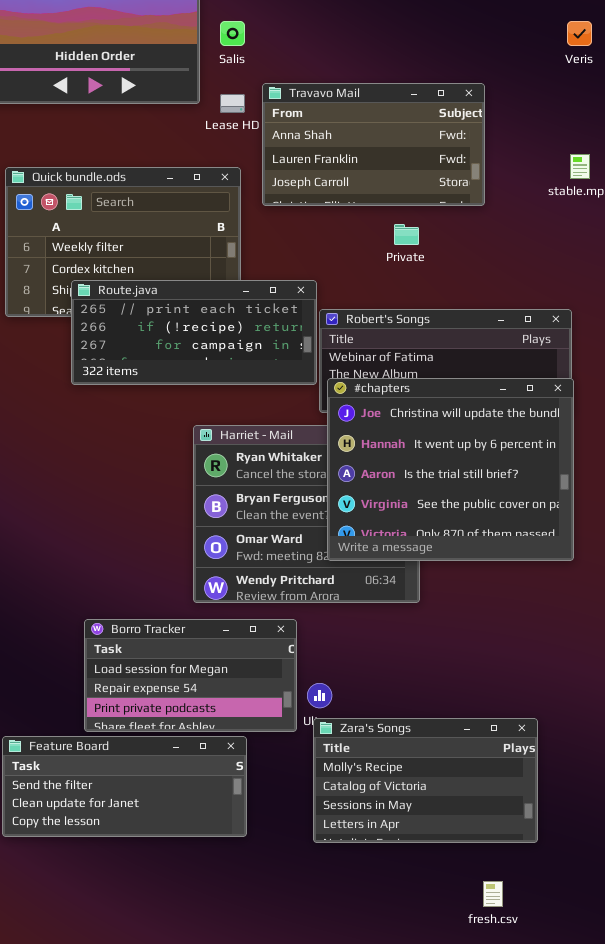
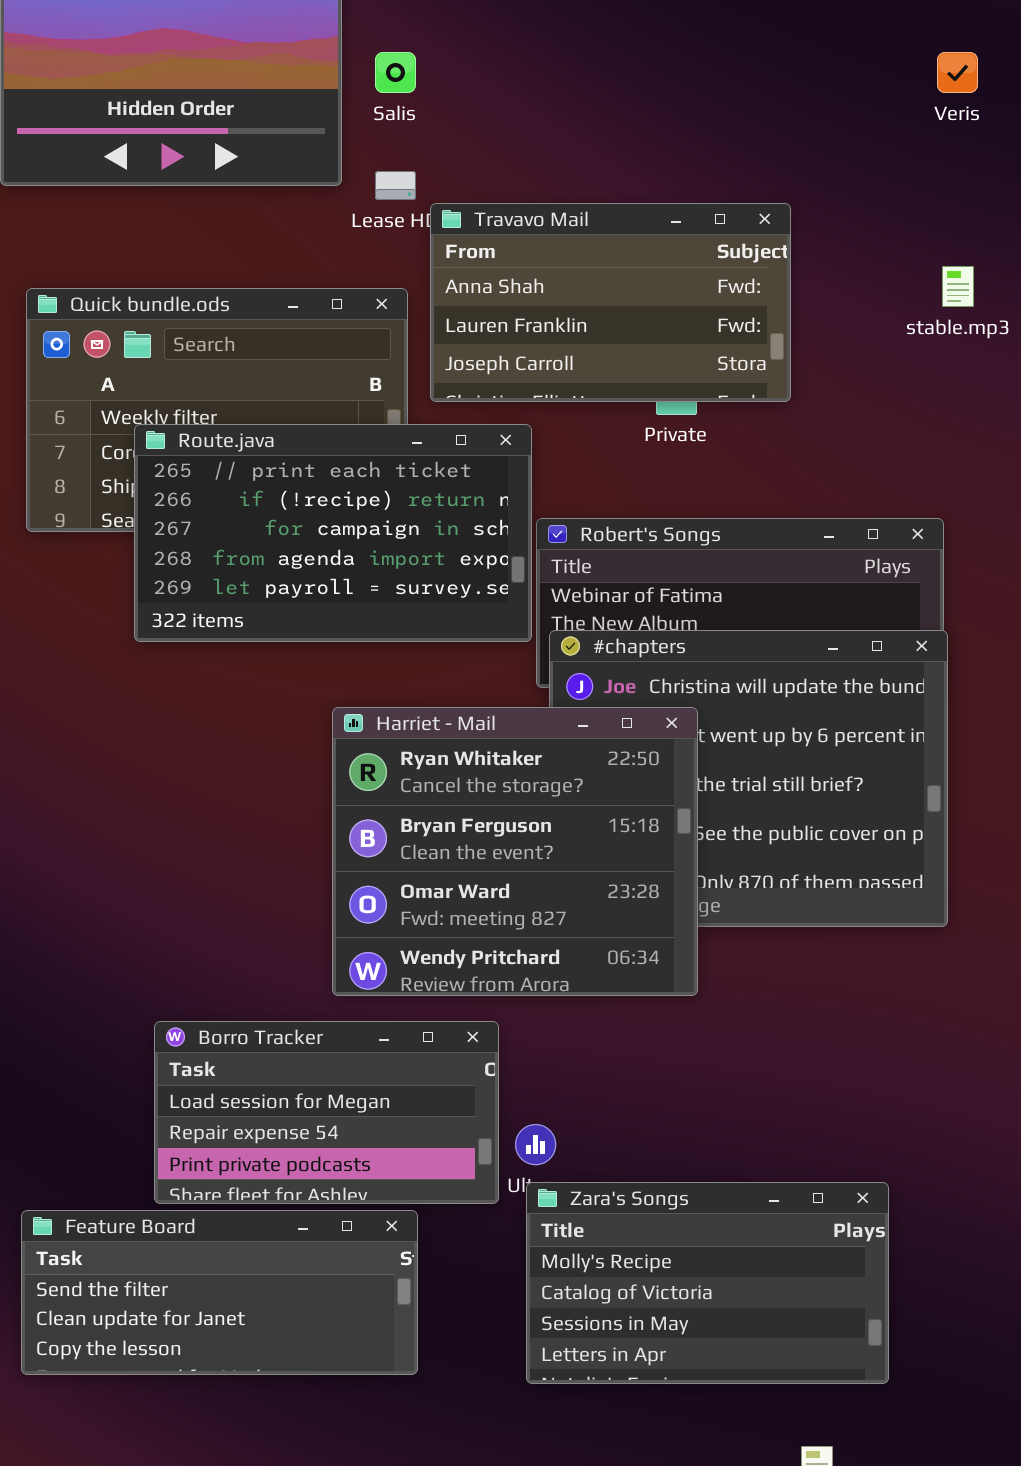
Travavo Mail: [262,83,485,206] -> [430,203,791,402], moved
Route.java: [71,280,317,385] -> [134,424,532,642], resized
Harriet - Mail: [193,425,420,603] -> [332,707,698,996], raised

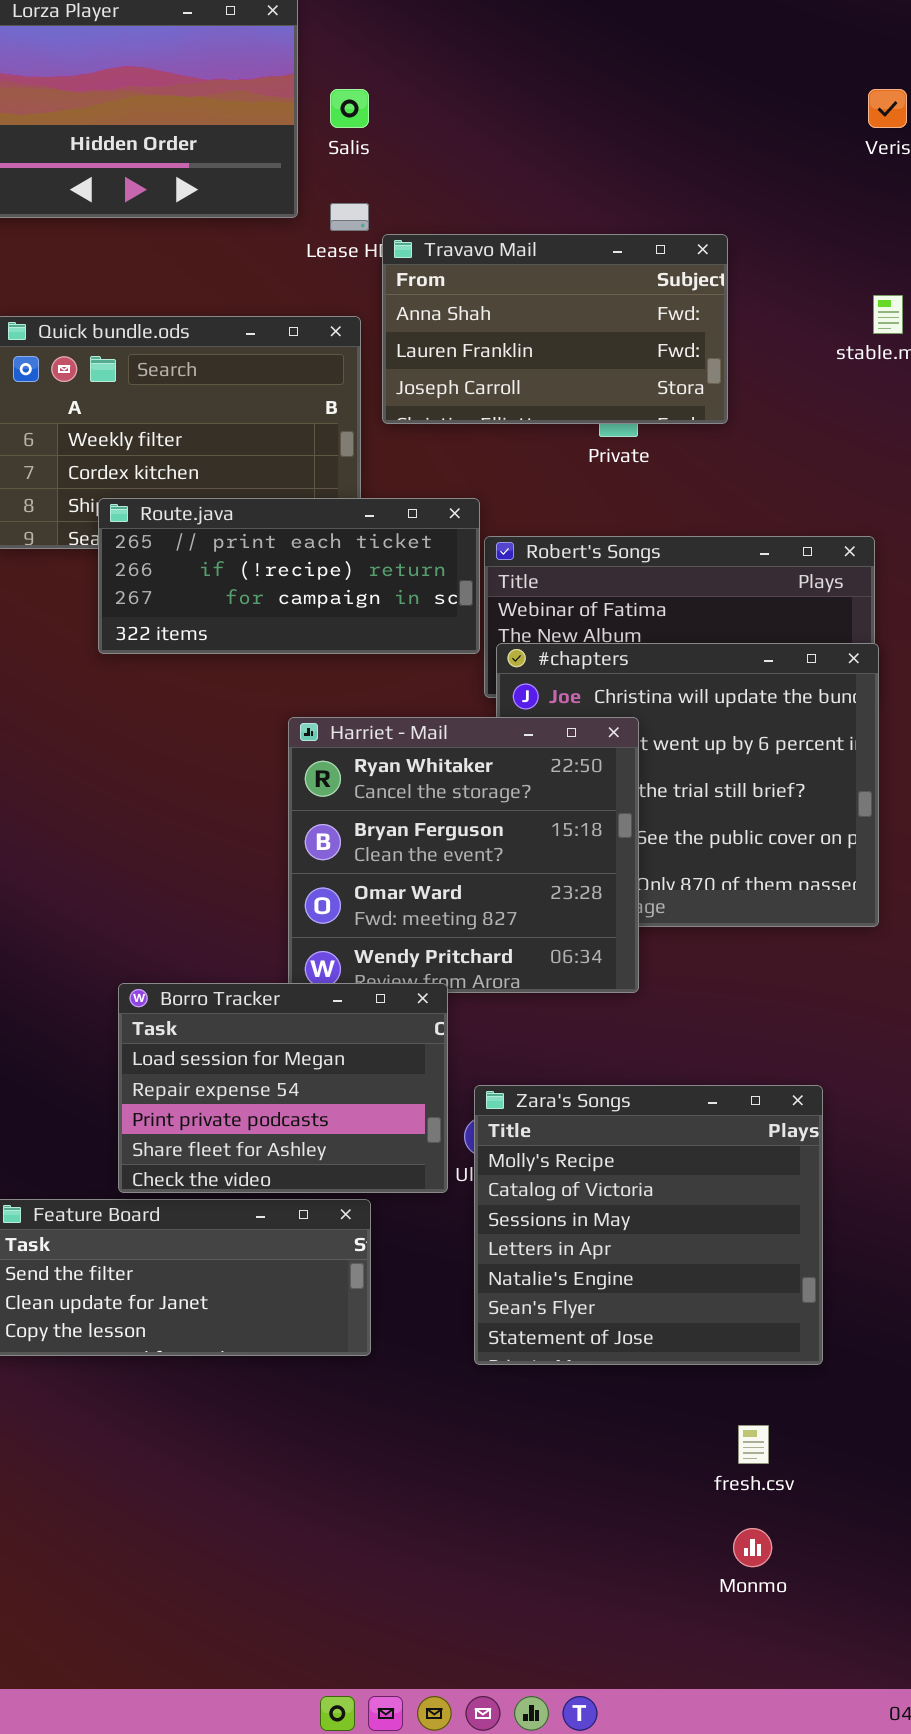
Route.java: [134,424,532,642] -> [98,498,480,654], resized
Borro Tracker: [154,1021,499,1204] -> [118,983,448,1193], resized
Zara's Songs: [526,1182,889,1384] -> [474,1085,823,1365], resized

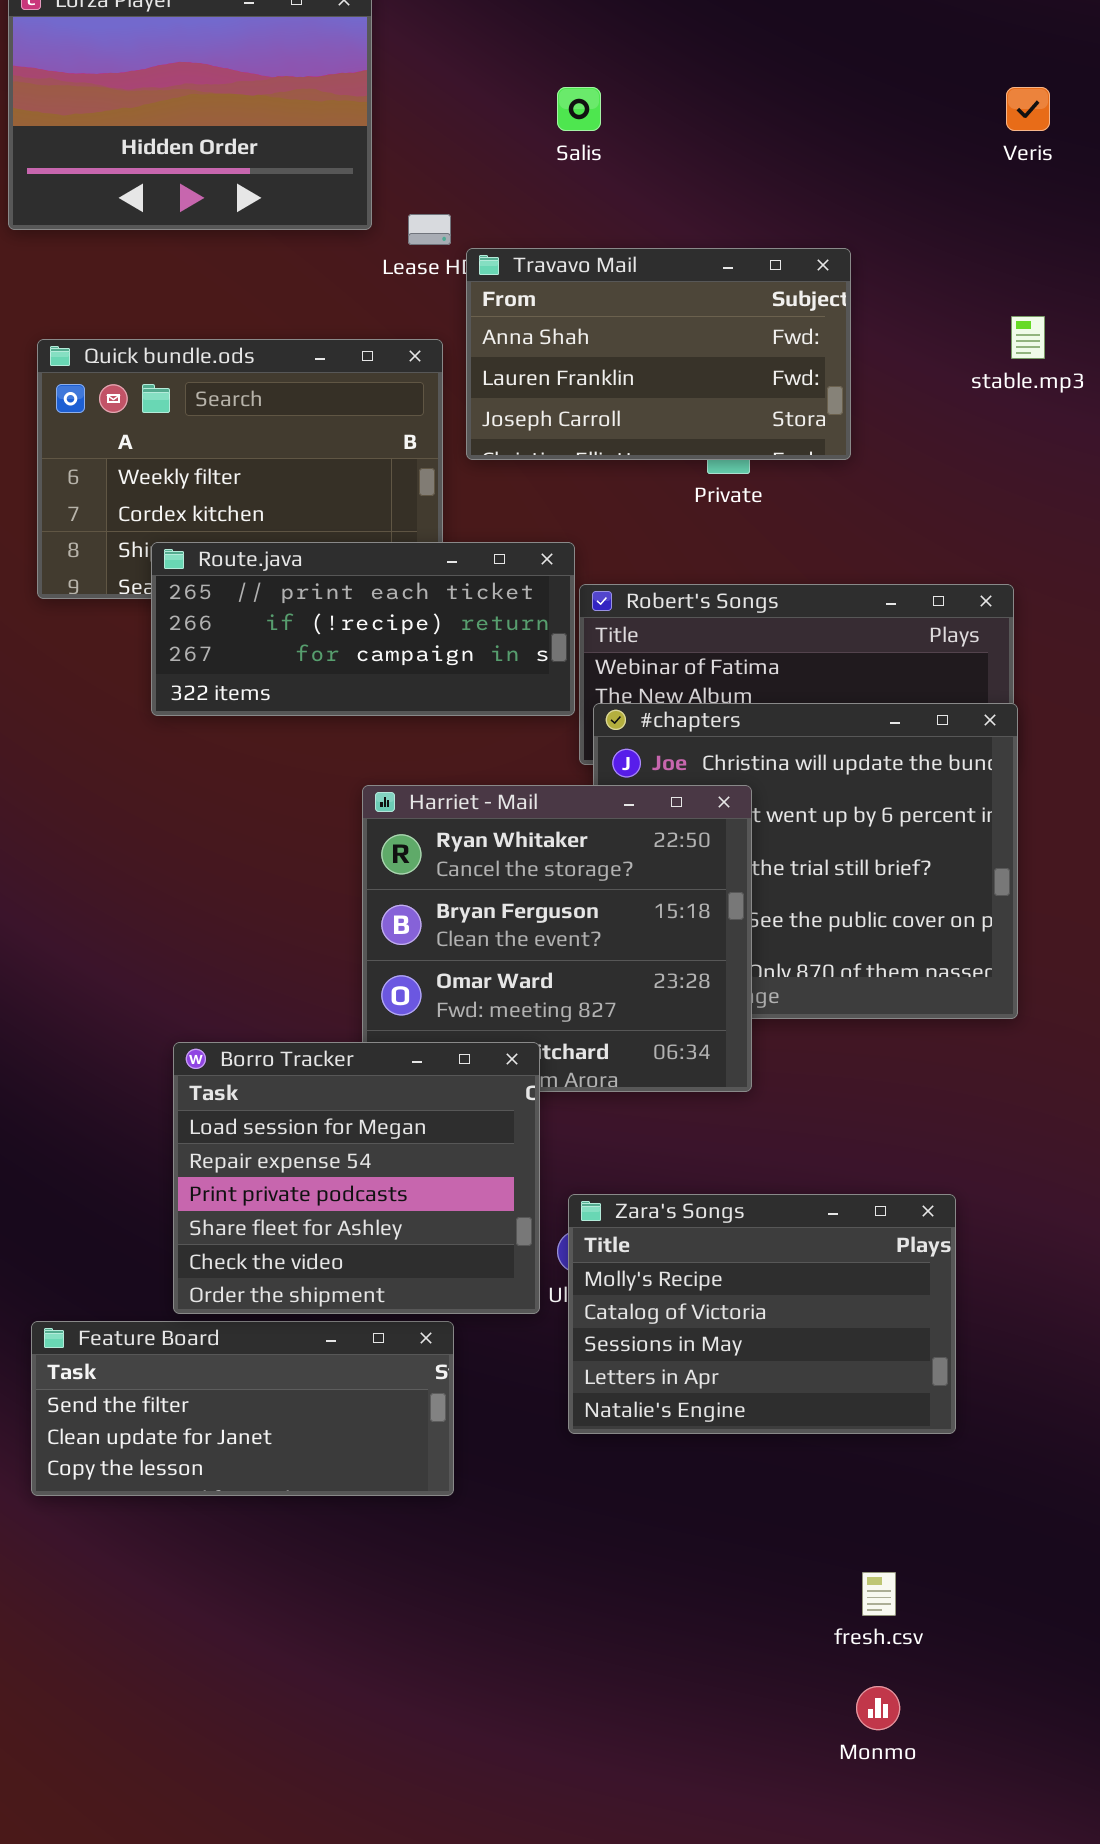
Salis: [330,89,369,128] -> [557,87,601,131], moved
Borro Tracker: [118,983,448,1193] -> [173,1042,540,1314], resized
Zara's Songs: [474,1085,823,1365] -> [568,1194,956,1434], resized

